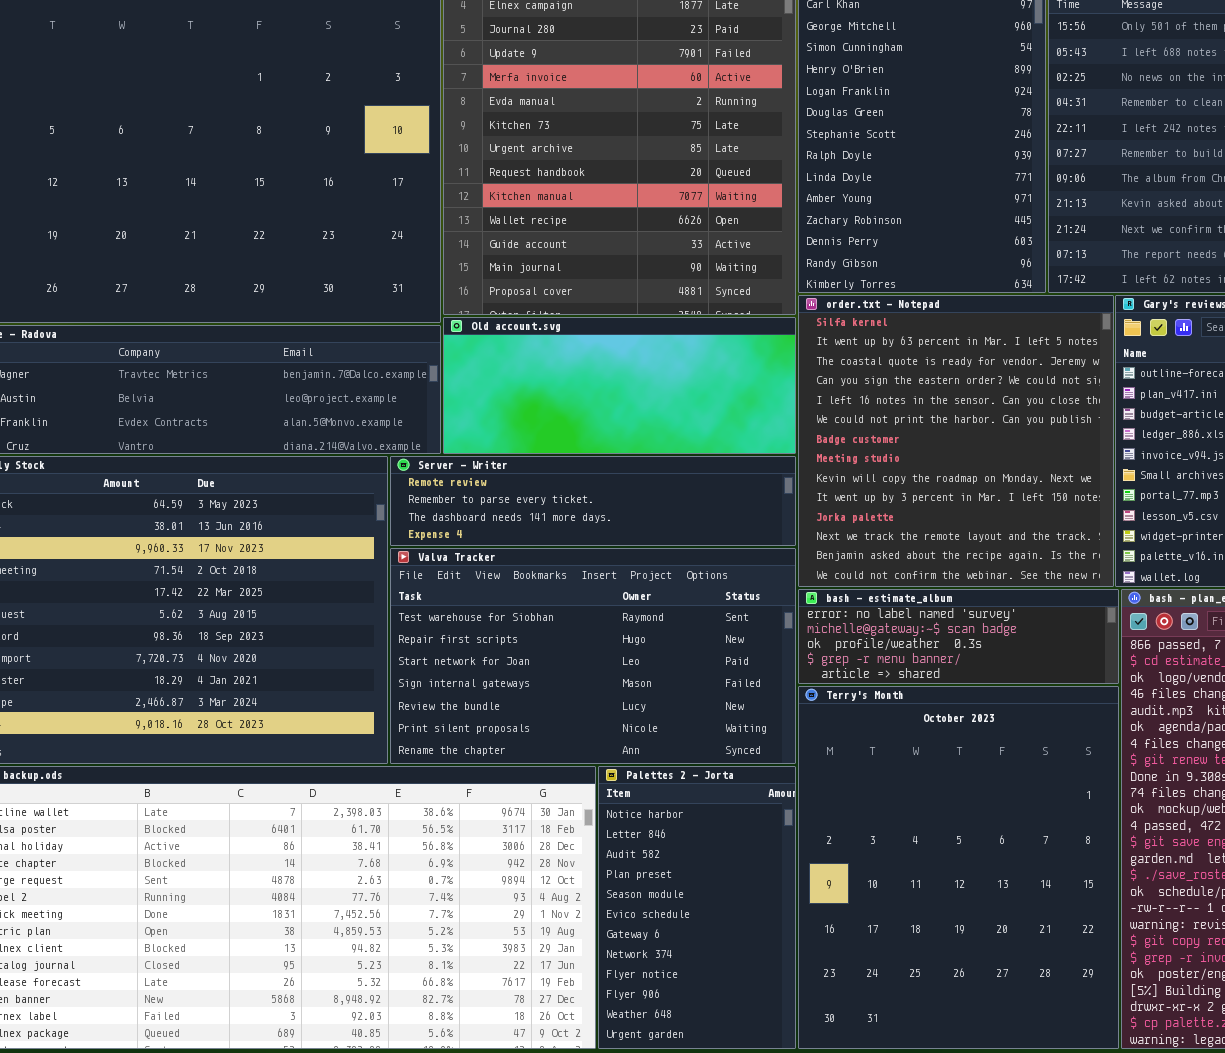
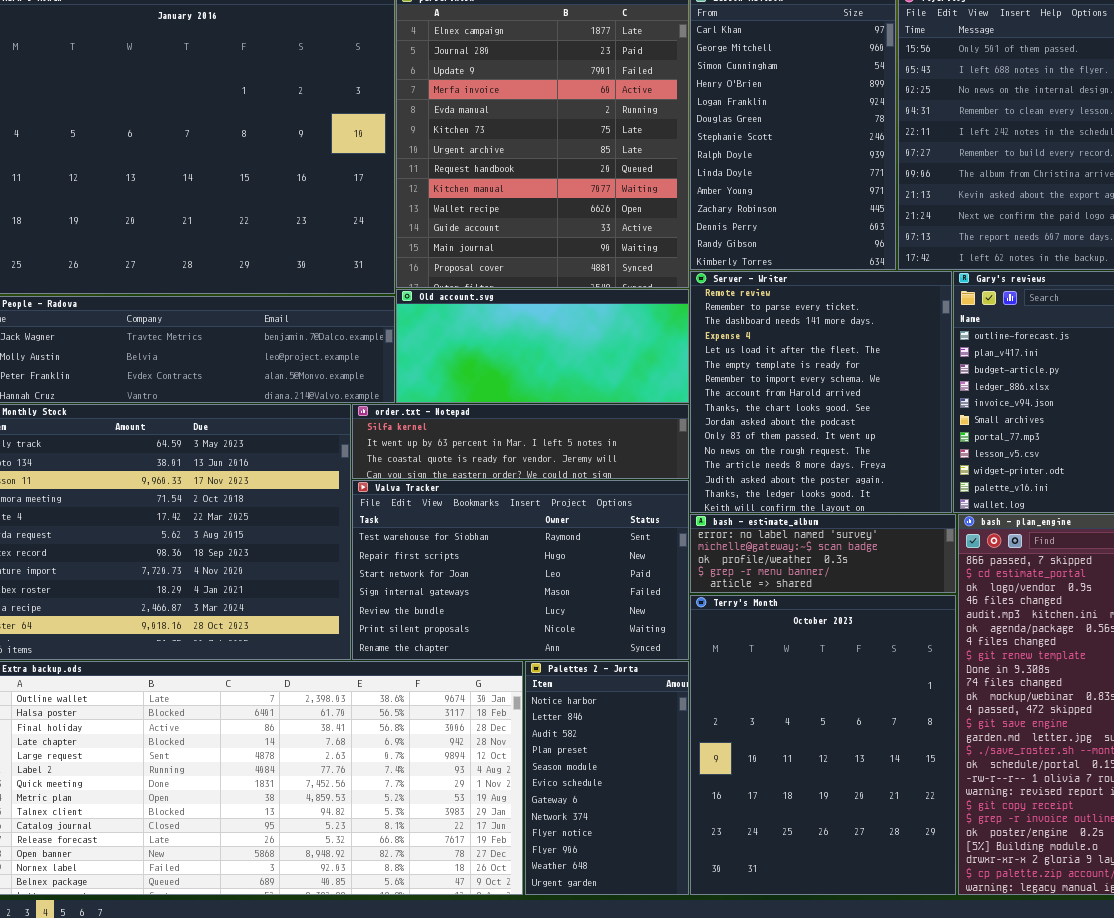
order.txt - Notepad: [798,295,1114,587] -> [352,404,689,479], moved, resized
Server - Writer: [390,456,796,546] -> [690,271,952,513], moved, resized

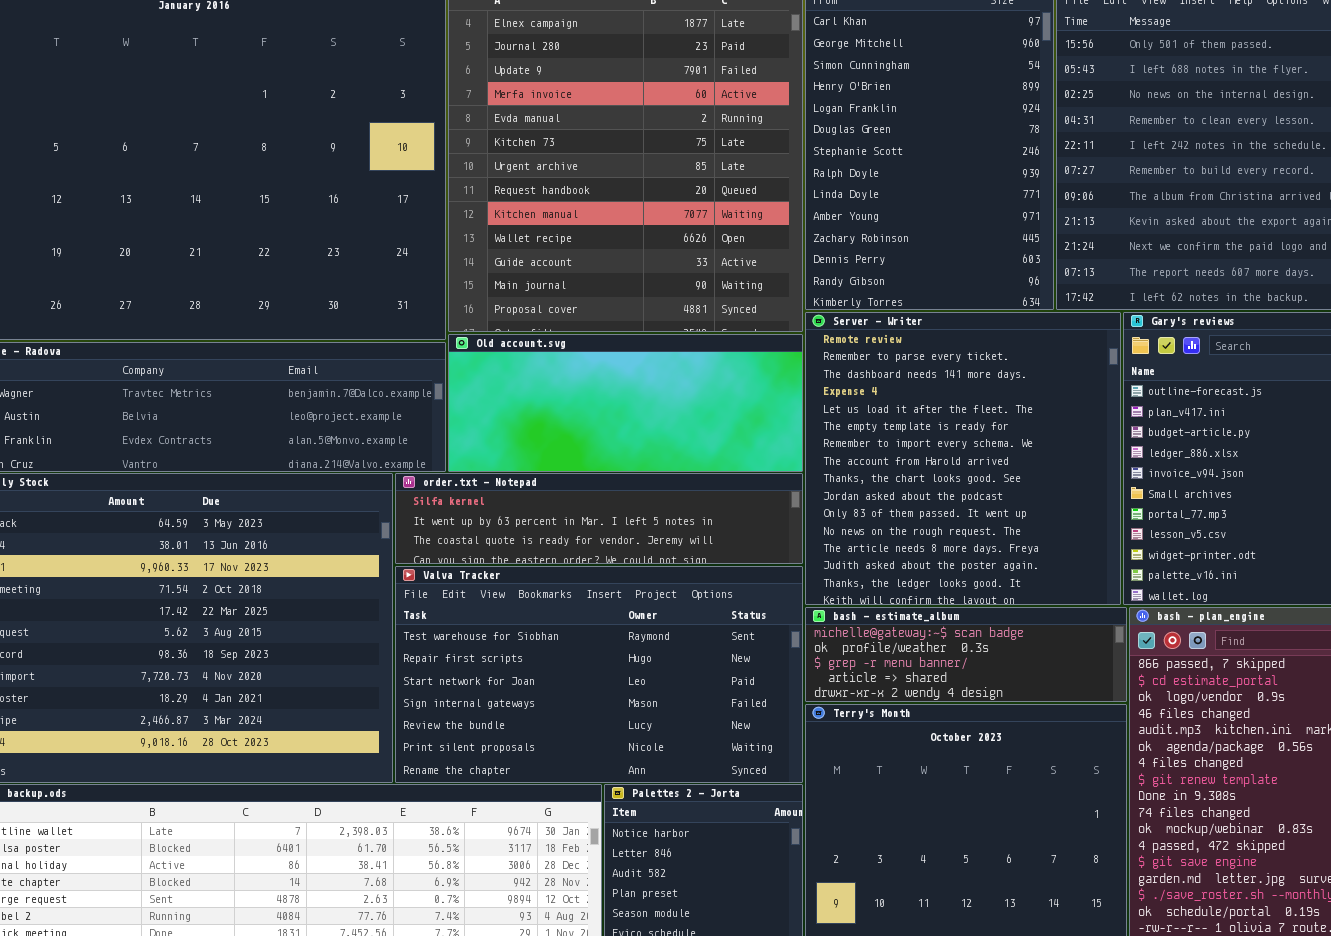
bash - estimate_album: [690,514,956,593] -> [805,607,1127,702], scrolled down 1 row

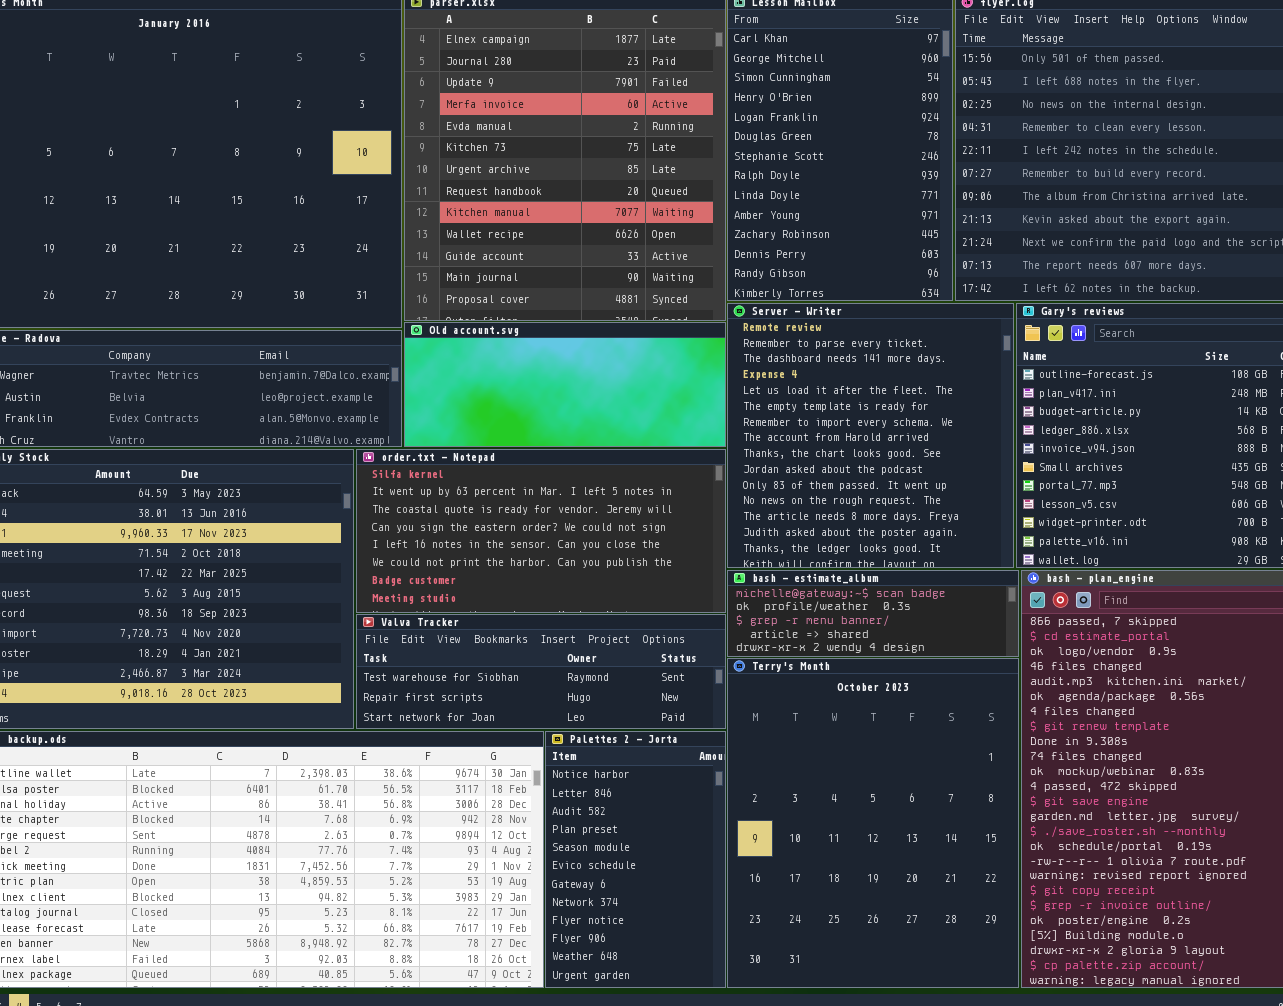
order.txt - Notepad: [395,473,803,564] -> [356,449,726,613], resized
Valva Tracker: [395,566,803,783] -> [356,614,726,729], resized

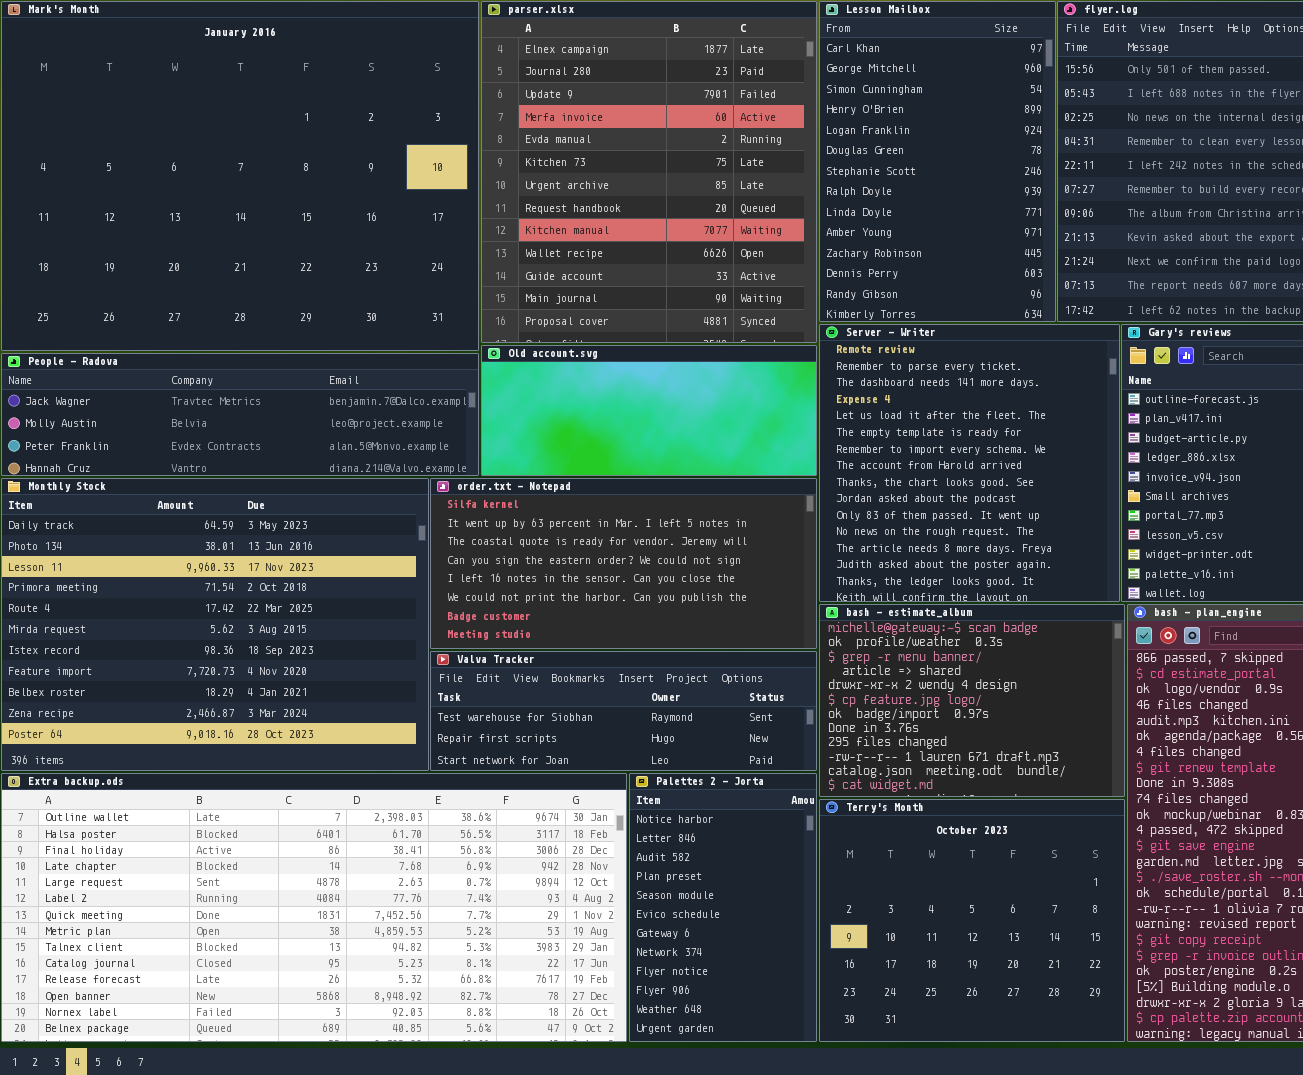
bash - estimate_album: [727,570,1019,657] -> [819,604,1125,797], resized
Terry's Month: [727,658,1019,988] -> [819,799,1125,1042], resized

